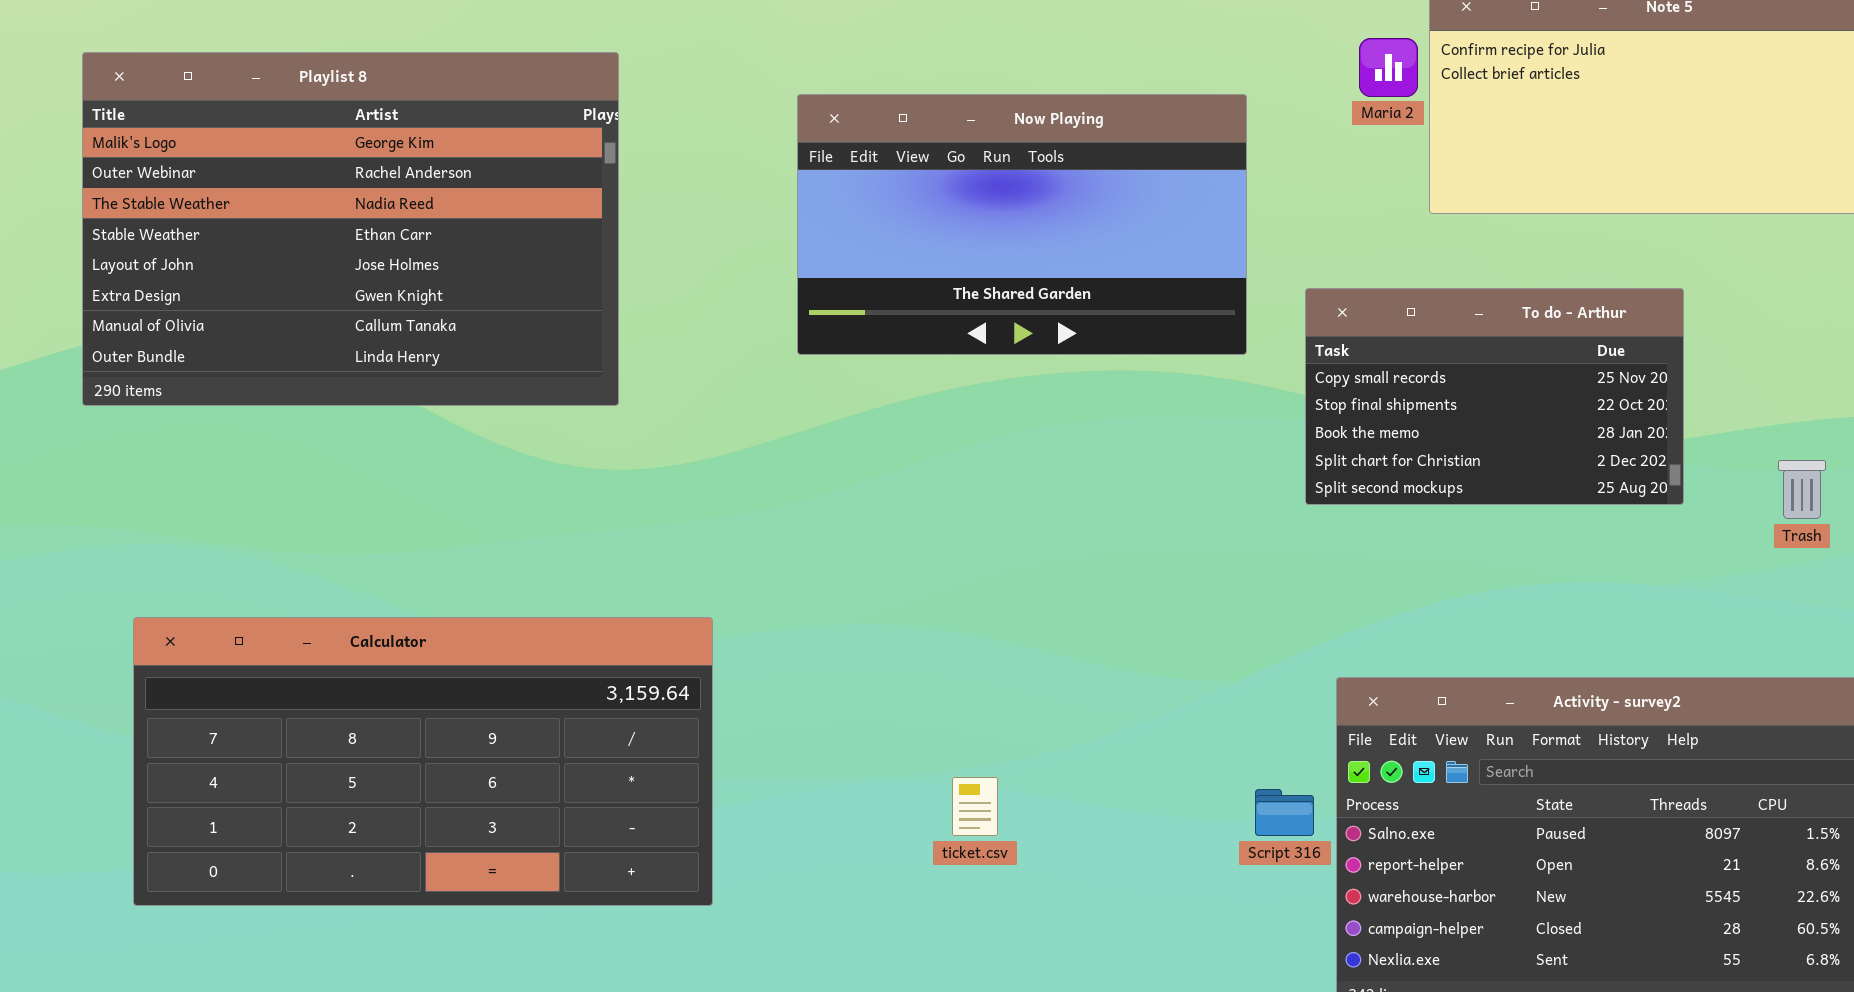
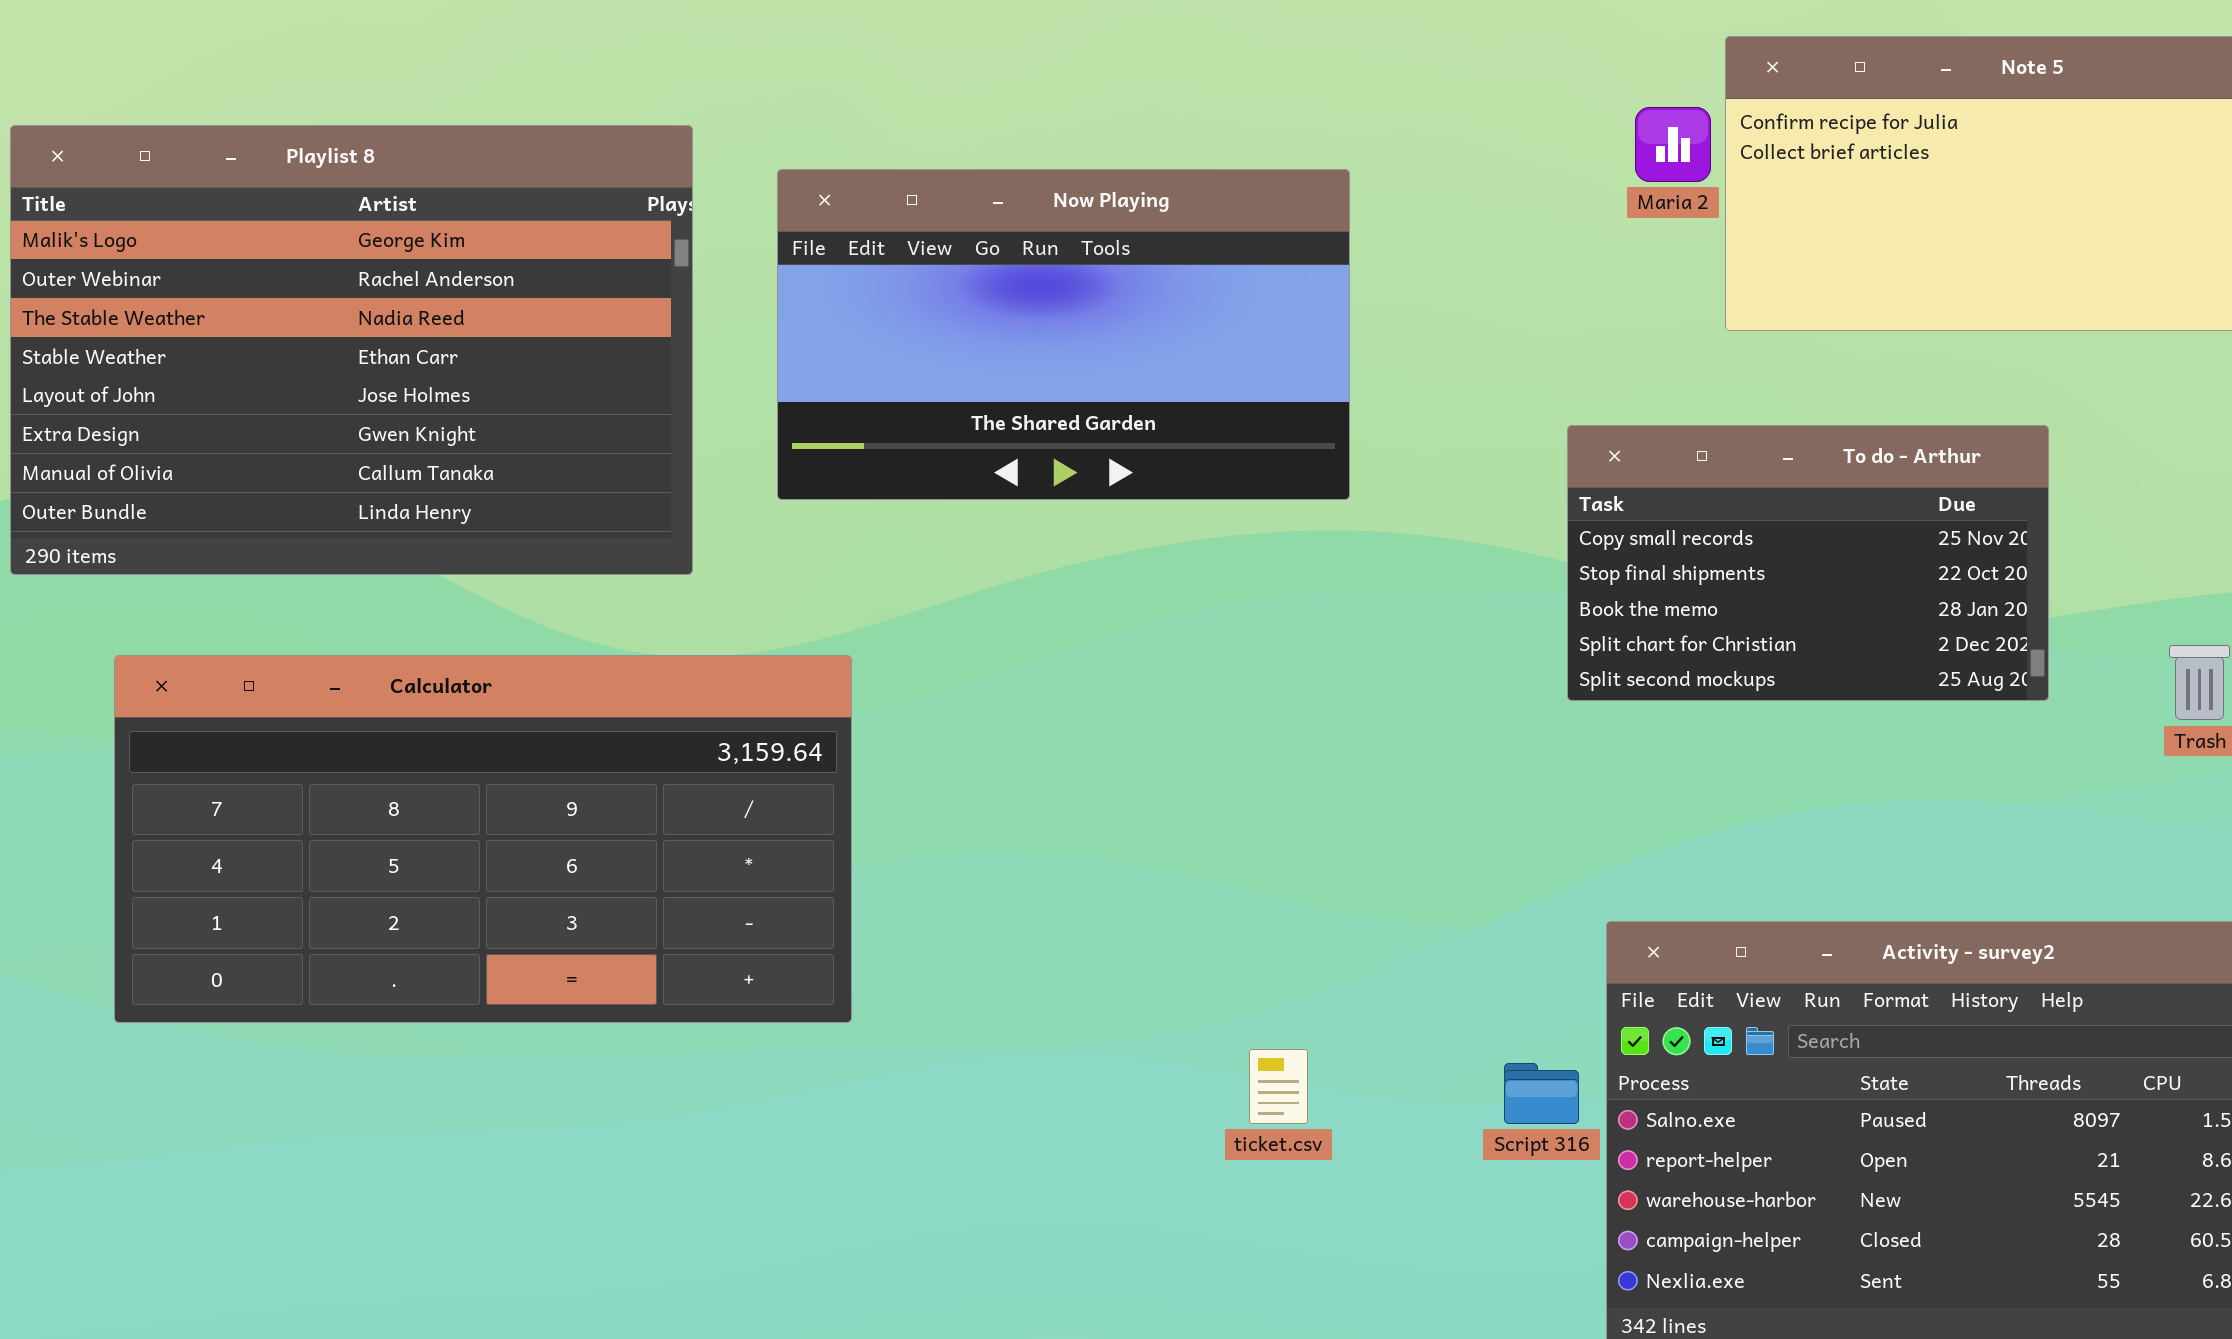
Now Playing: [797,94,1247,355] -> [777,169,1350,500], moved
Calculator: [133,617,713,906] -> [114,655,852,1023], moved
ticket.csv: [952,777,998,836] -> [1249,1049,1308,1124], moved

